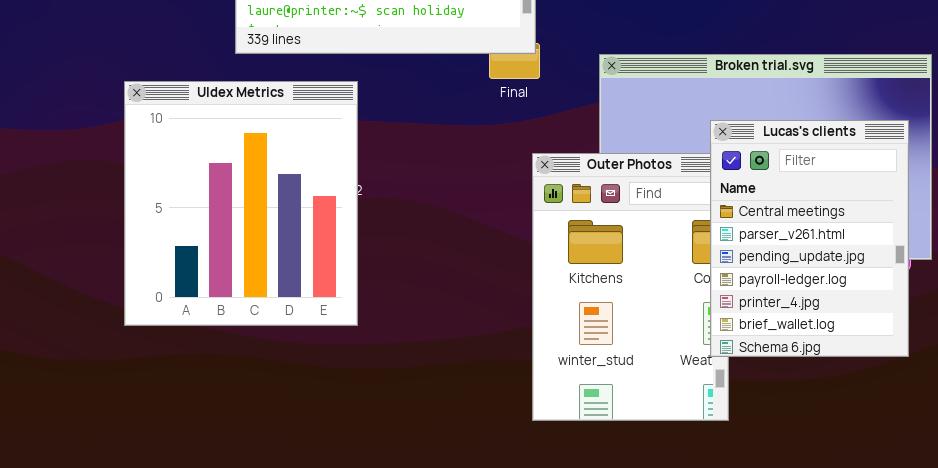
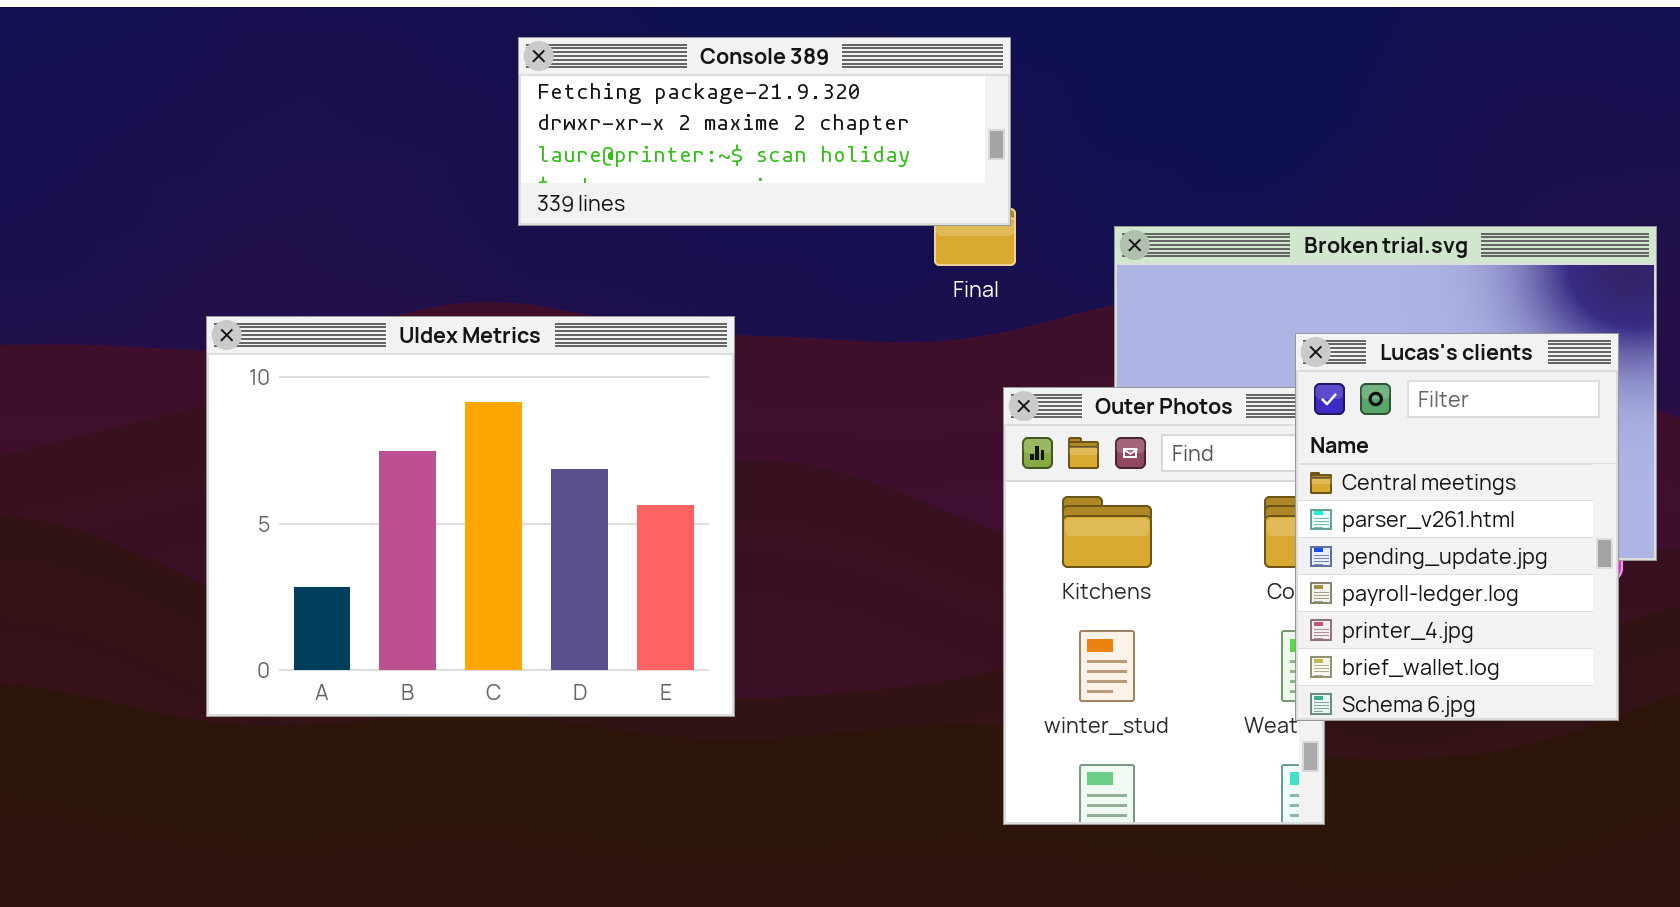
Uldex Metrics: [124,81,358,326] -> [206,316,735,717], moved, resized

